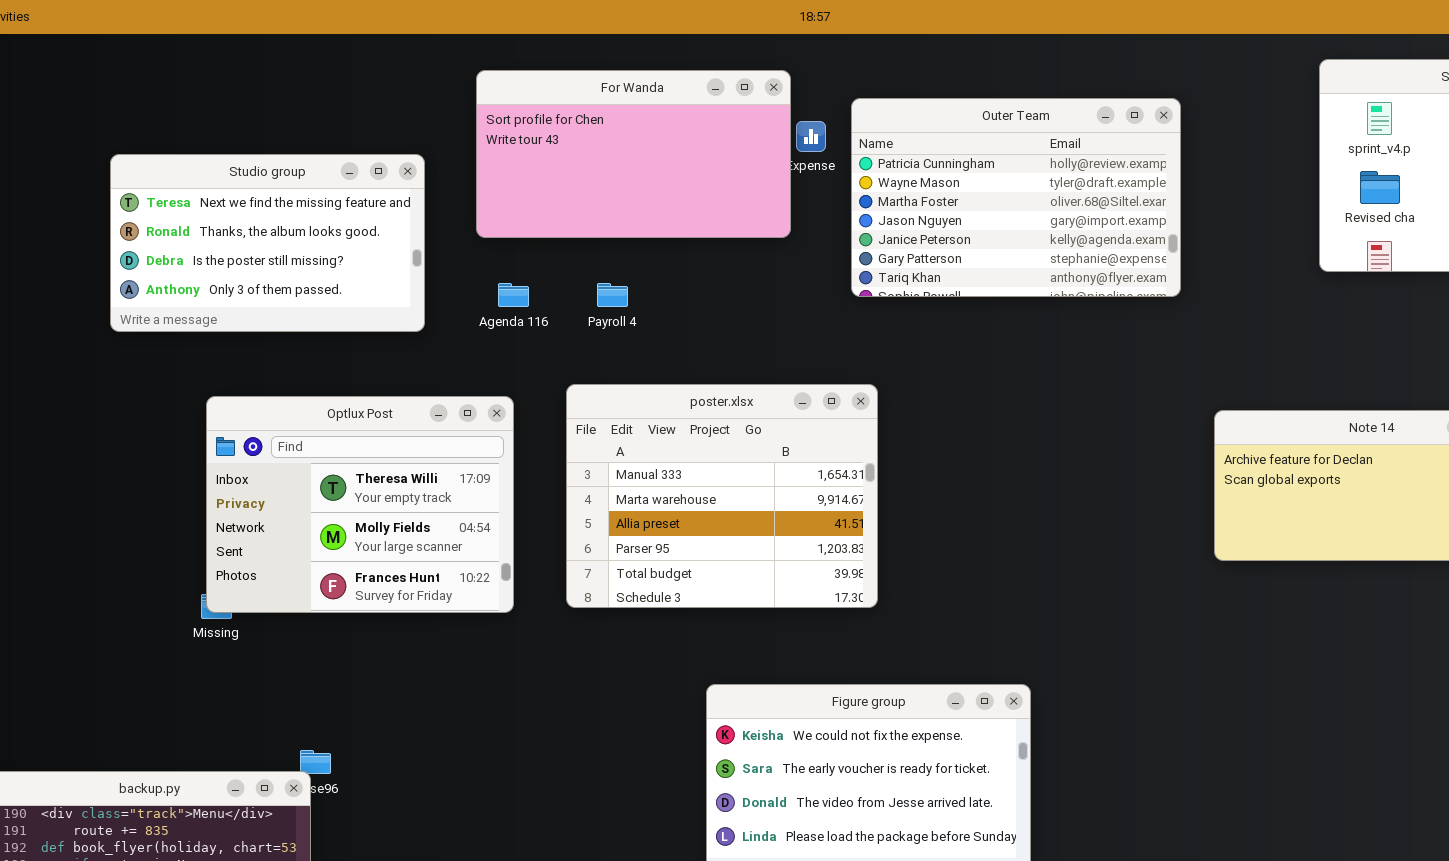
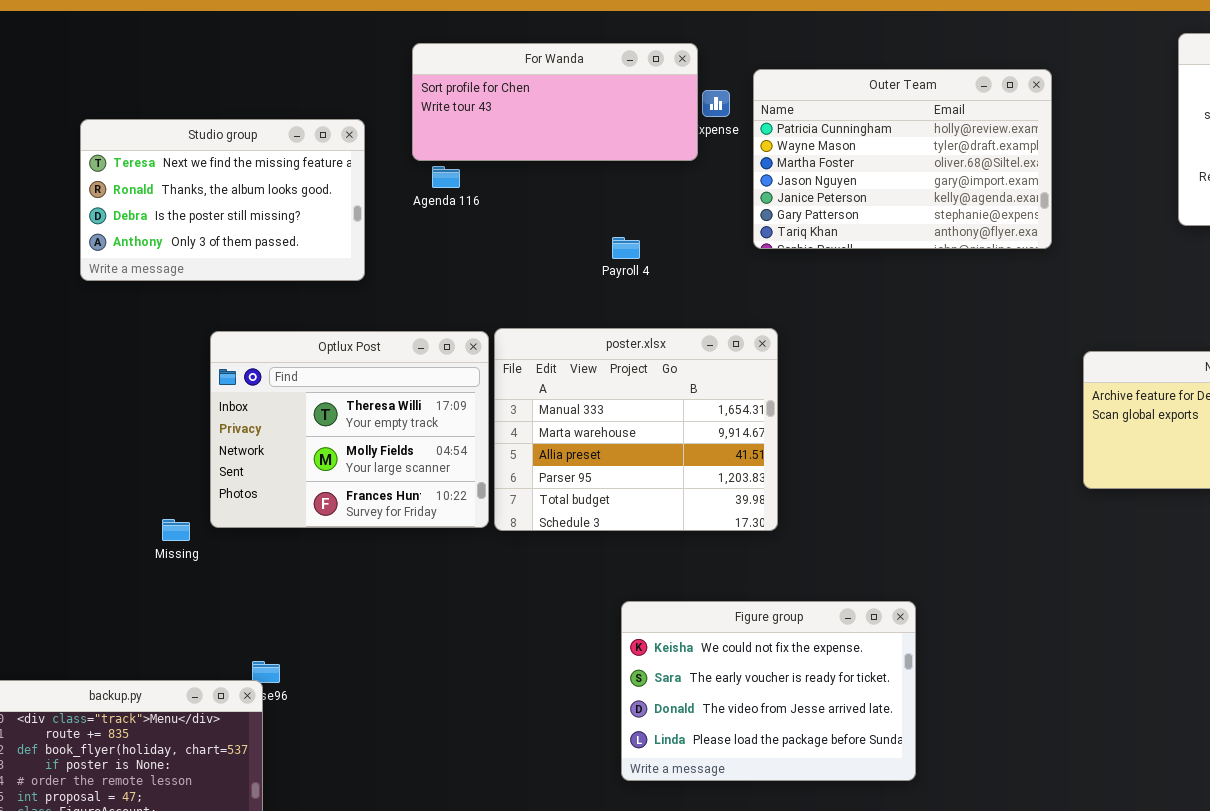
For Wanda: [476,70,791,238] -> [412,43,698,161], resized
Agenda 116: [498,283,529,307] -> [432,166,460,188], moved
Payroll 4: [597,283,628,307] -> [612,237,640,259], moved
Optlux Post: [206,396,514,613] -> [210,331,489,528], moved

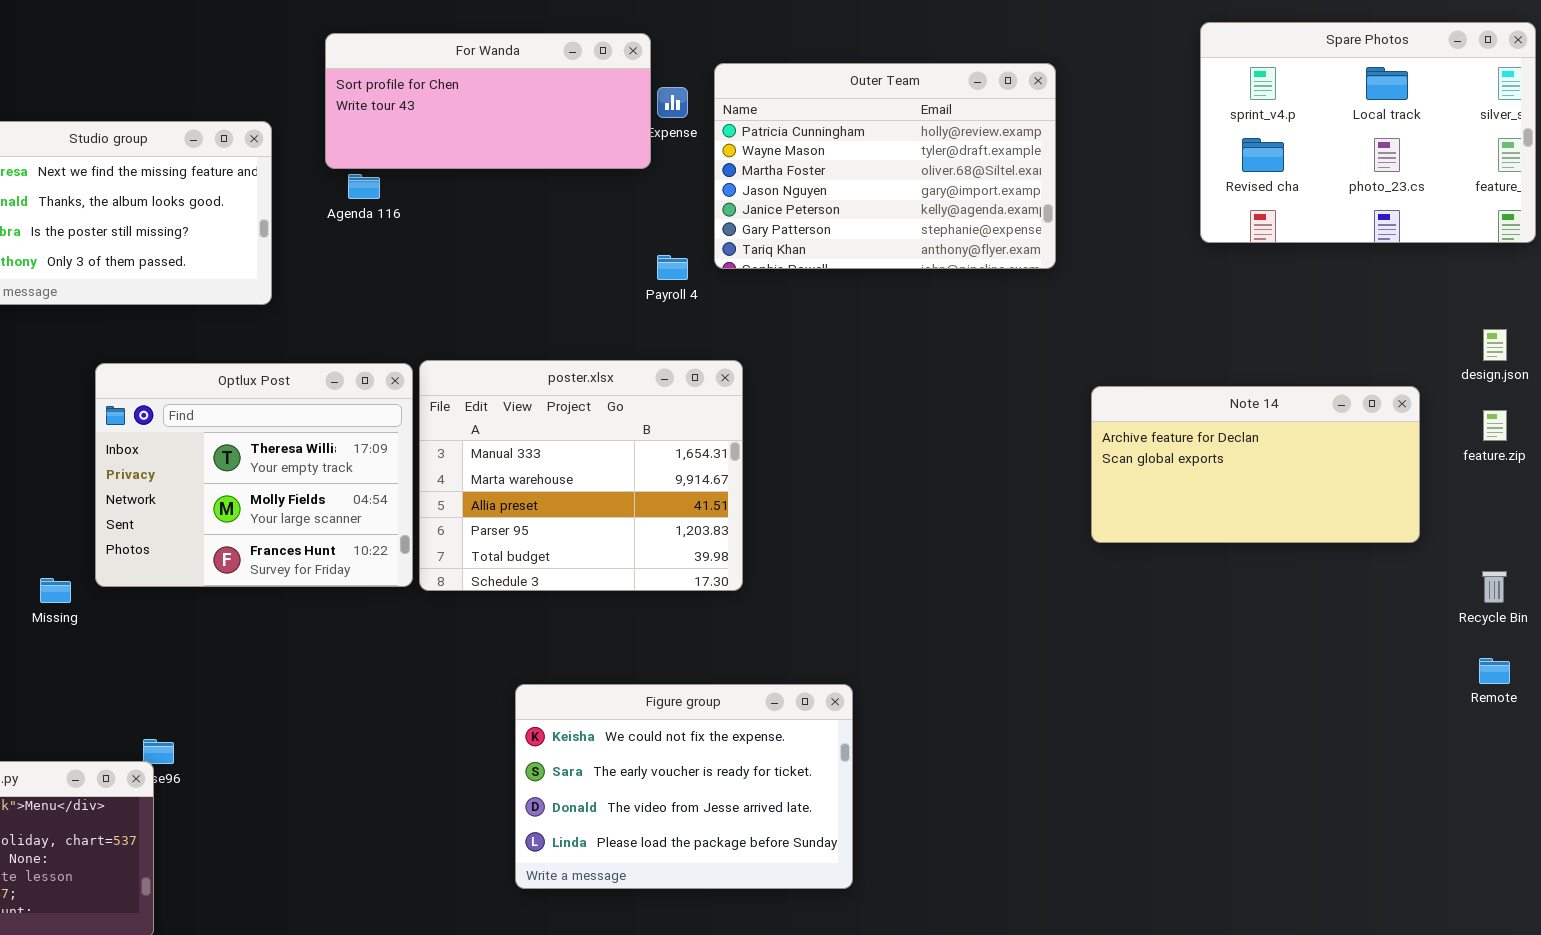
Payroll 4: [612,237,640,259] -> [657,255,688,280], moved
Figure group: [621,601,916,781] -> [515,684,853,889], moved

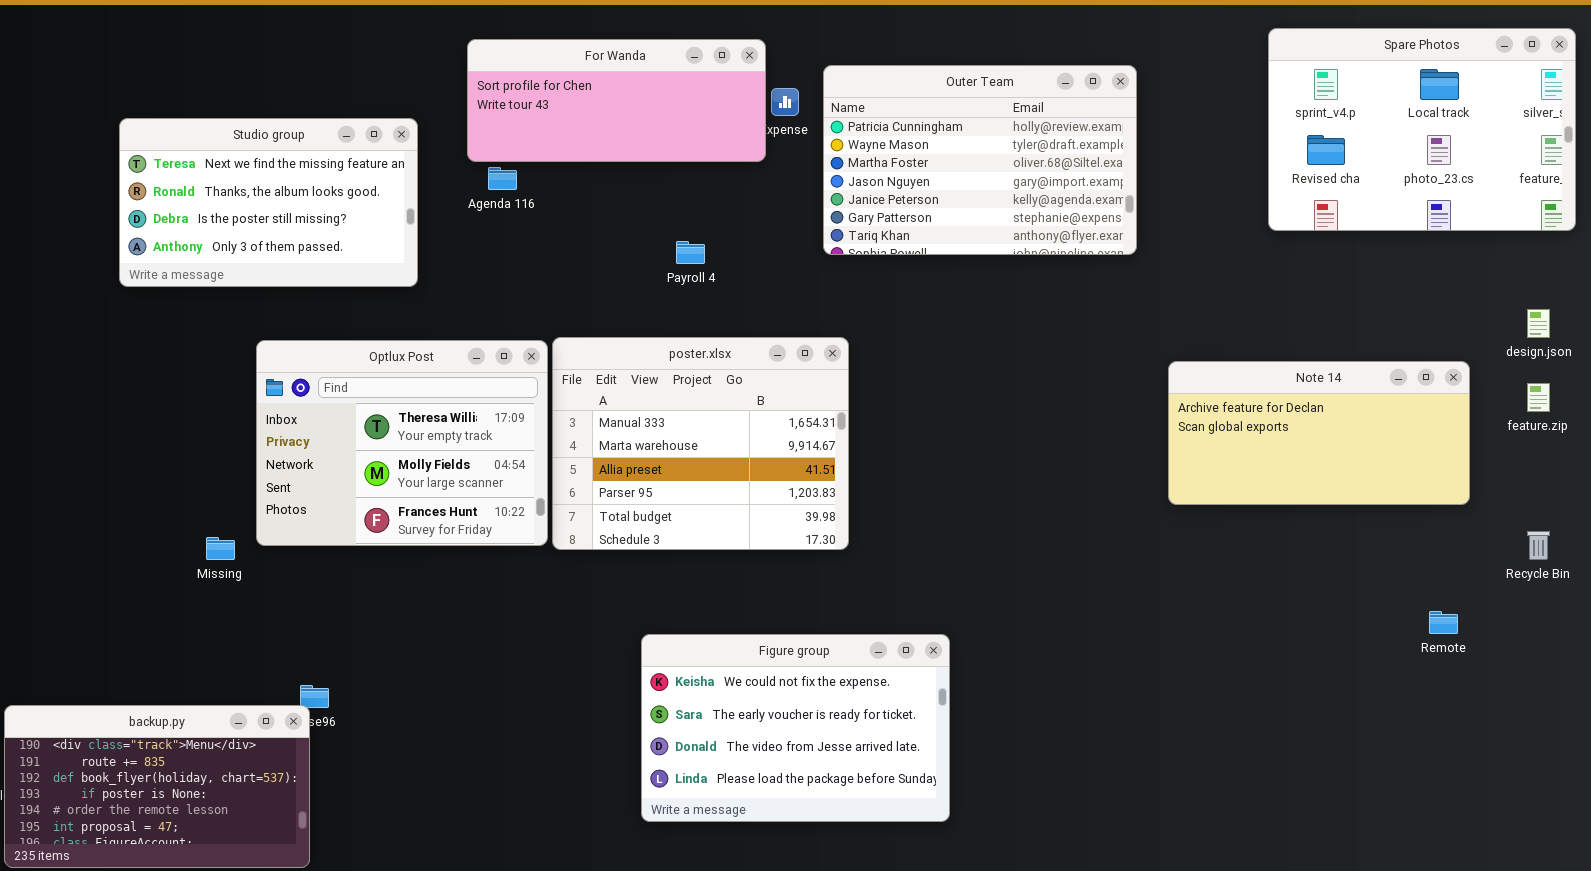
Payroll 4: [657,255,688,280] -> [676,241,705,264], moved
Remote: [1479,658,1510,684] -> [1429,611,1458,634], moved

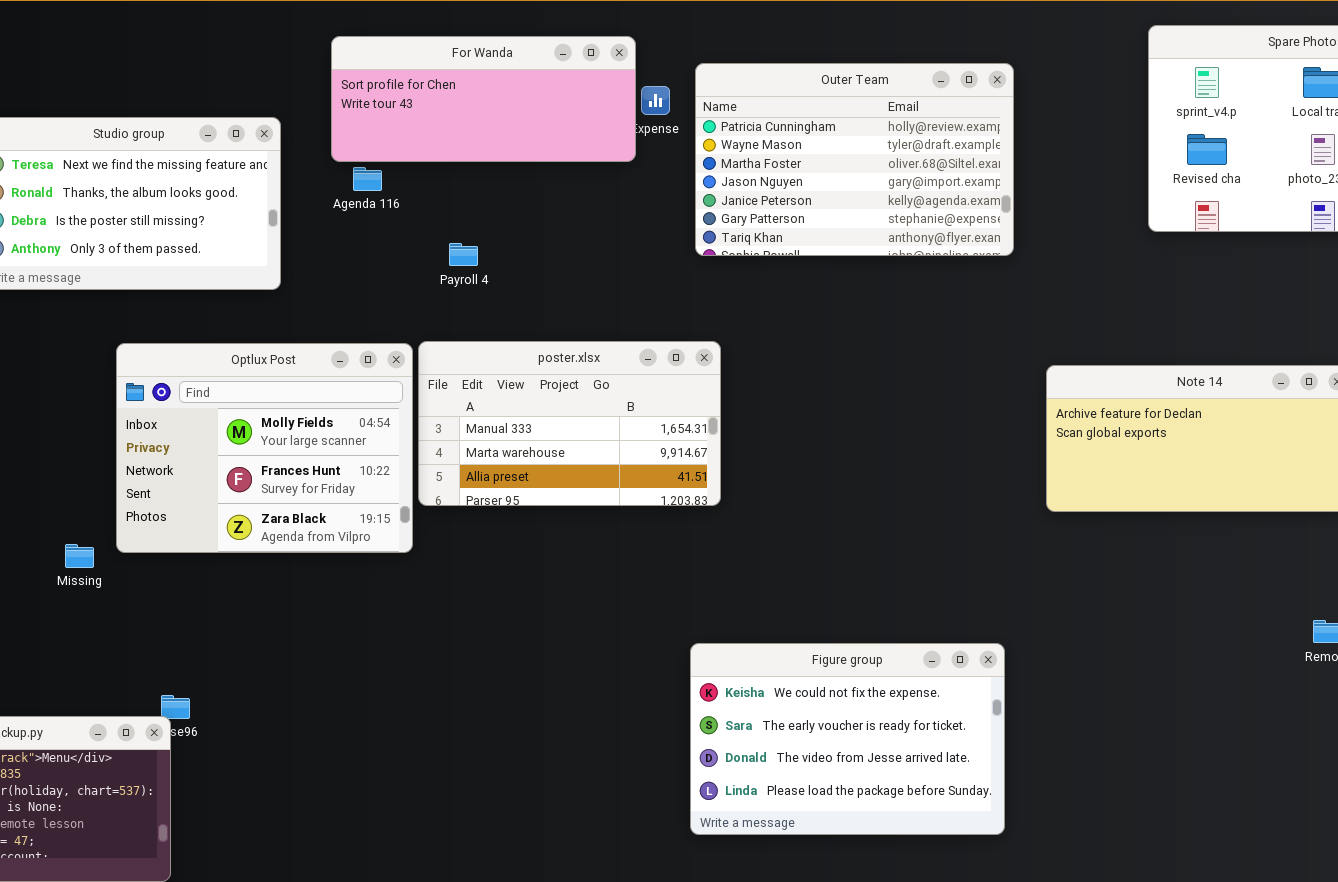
Payroll 4: [676,241,705,264] -> [449,243,478,266], moved
poster.xlsx: [552,337,849,550] -> [418,341,721,506], resized
Optlux Post: [256,340,548,546] -> [116,343,413,553], scrolled down 1 row
Figure group: [641,634,950,822] -> [690,643,1005,835], moved

